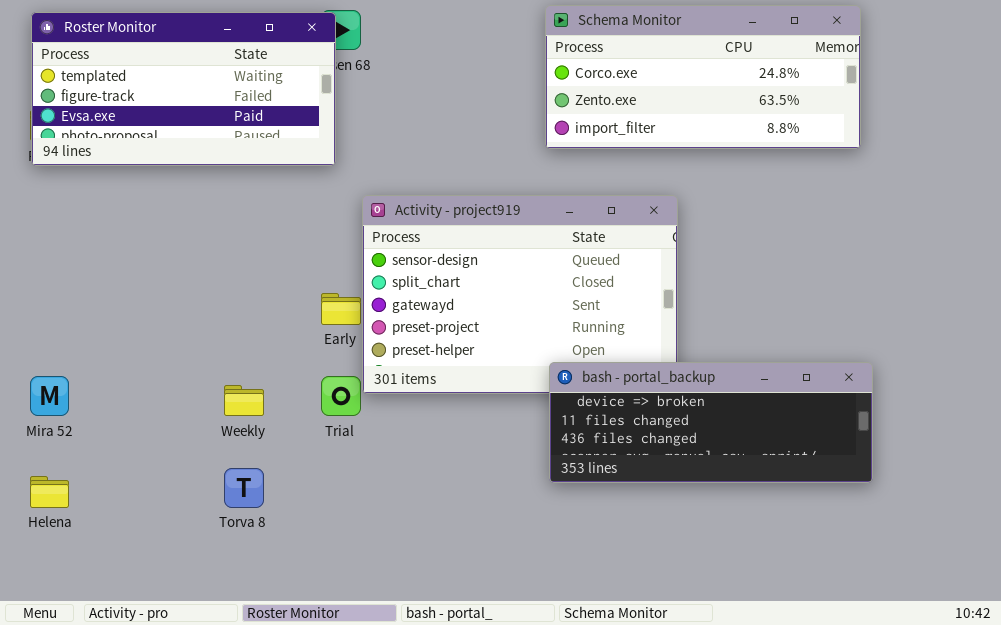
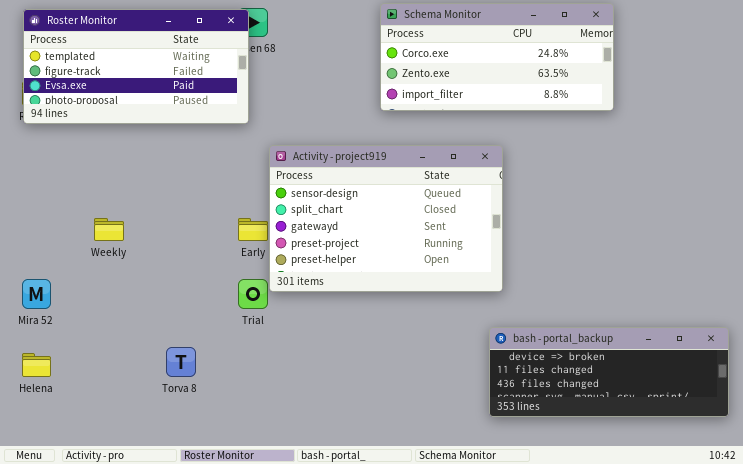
Schema Monitor: [545,5,861,149] -> [380,3,614,111], moved
bash - portal_backup: [549,362,873,483] -> [489,327,729,417], moved
Weekly: [224,385,264,416] -> [94,218,124,241], moved

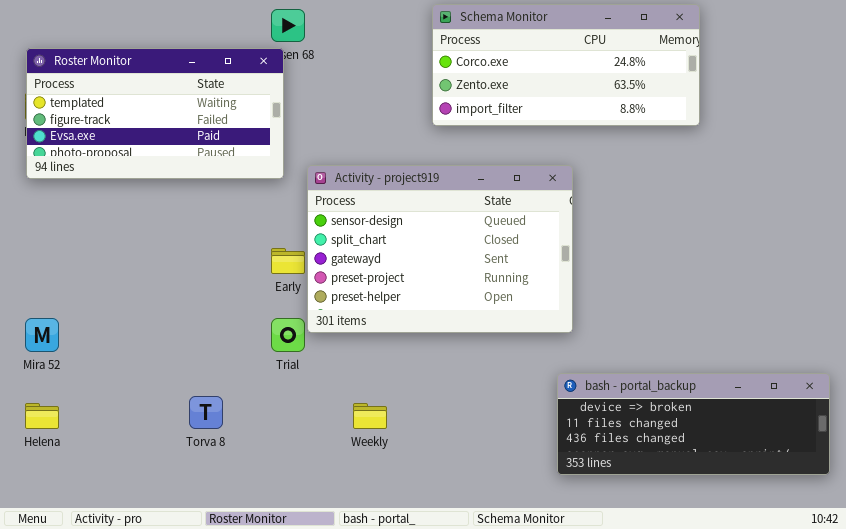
Roster Monitor: [23,9,249,124] -> [26,48,284,179], moved
Weekly: [94,218,124,241] -> [353,403,387,429], moved

